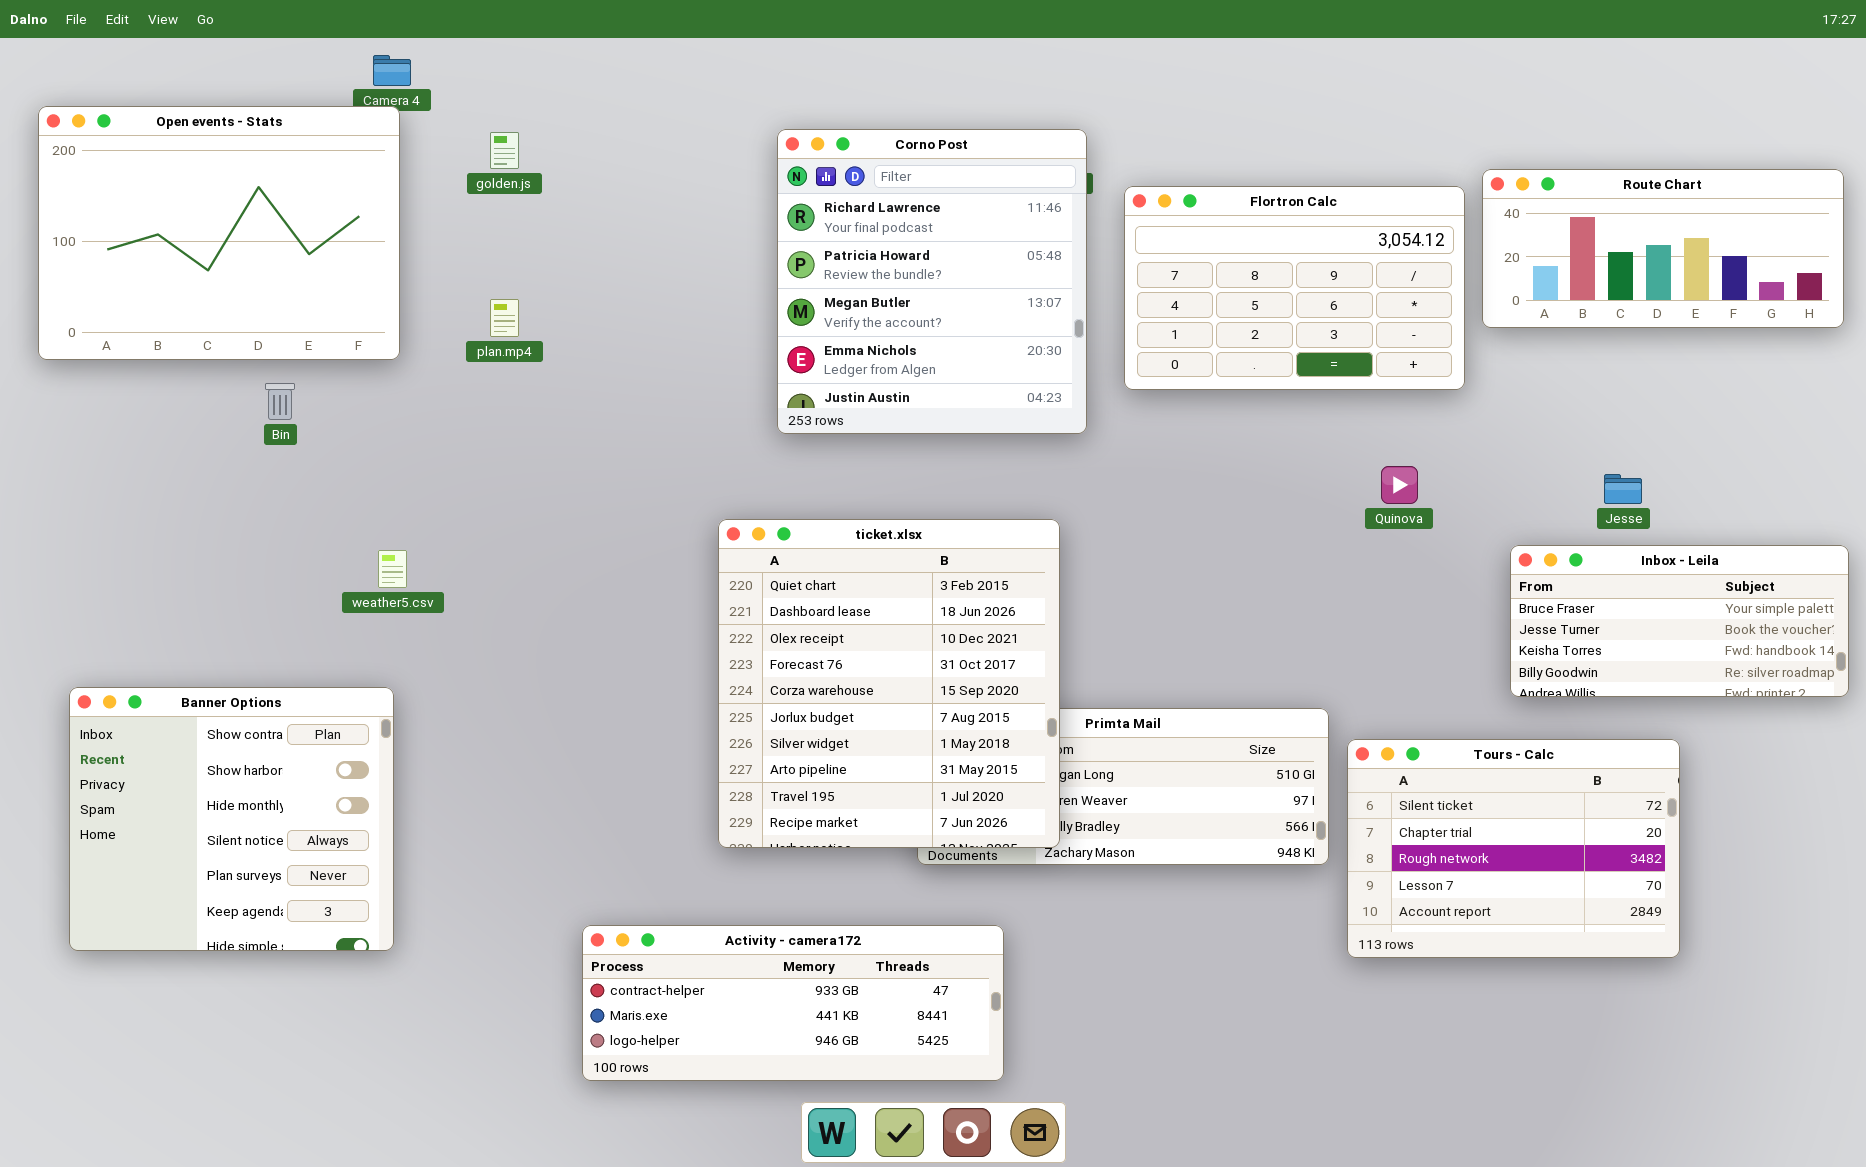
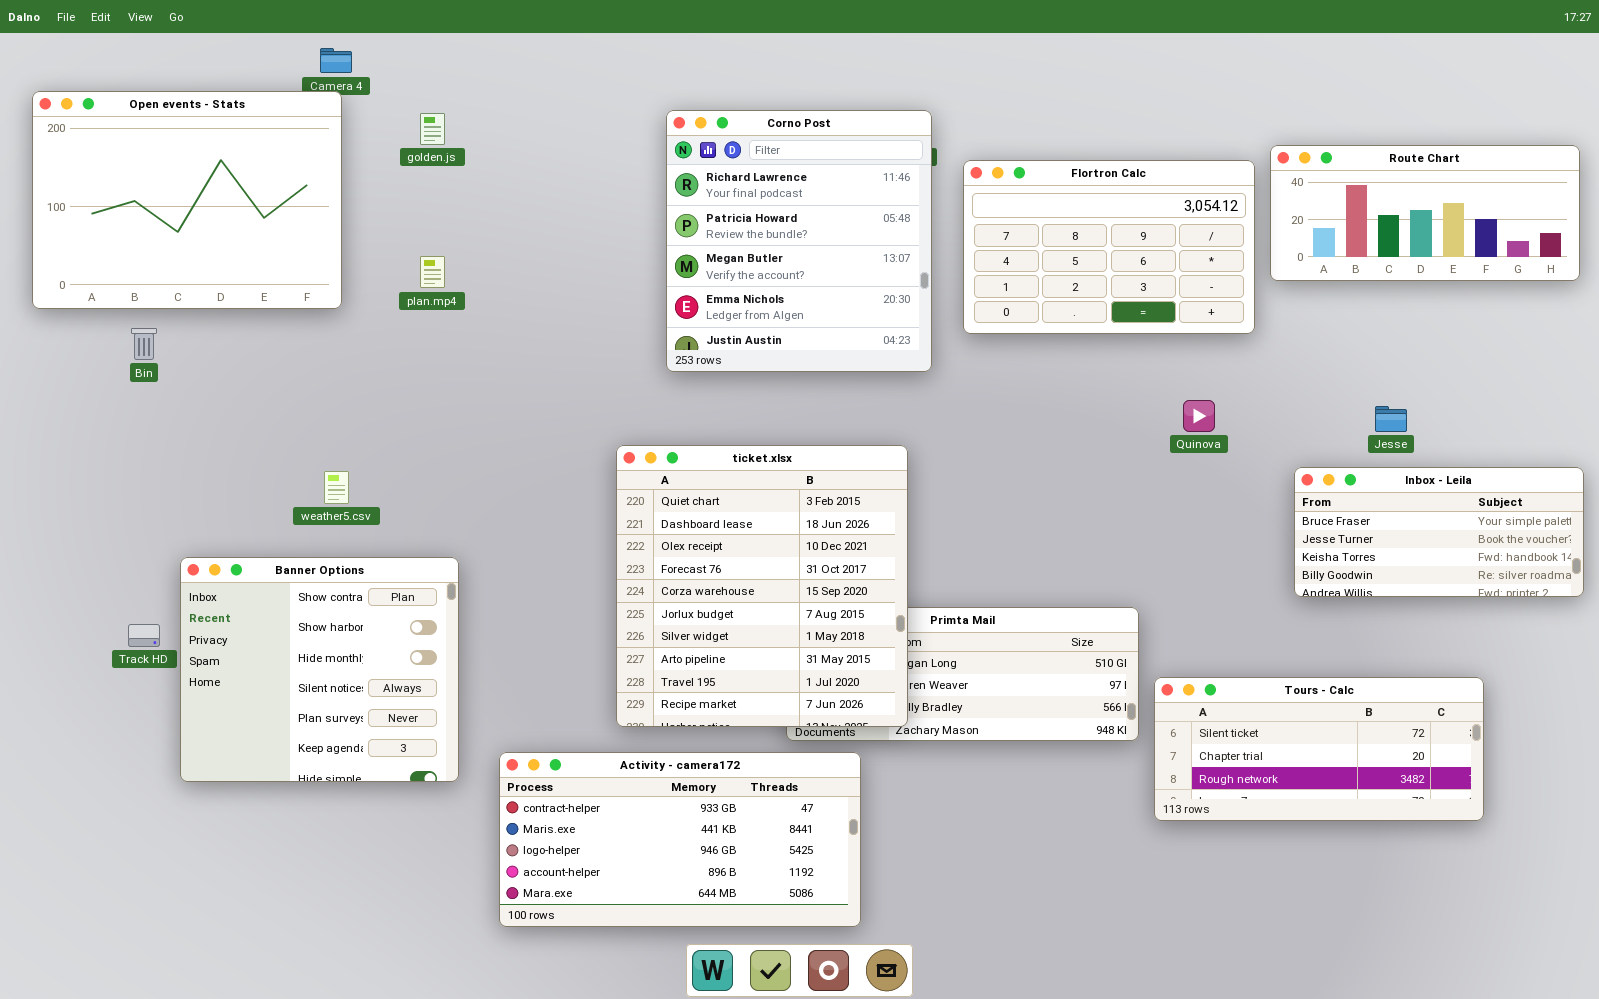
Bin: [265,383,295,420] -> [131,328,157,360], moved
Banner Options: [69,687,394,951] -> [180,557,459,782], moved
Tours - Calc: [1347,739,1680,958] -> [1154,677,1484,821], resized
Activity - camera172: [582,925,1004,1081] -> [499,752,861,927], resized

